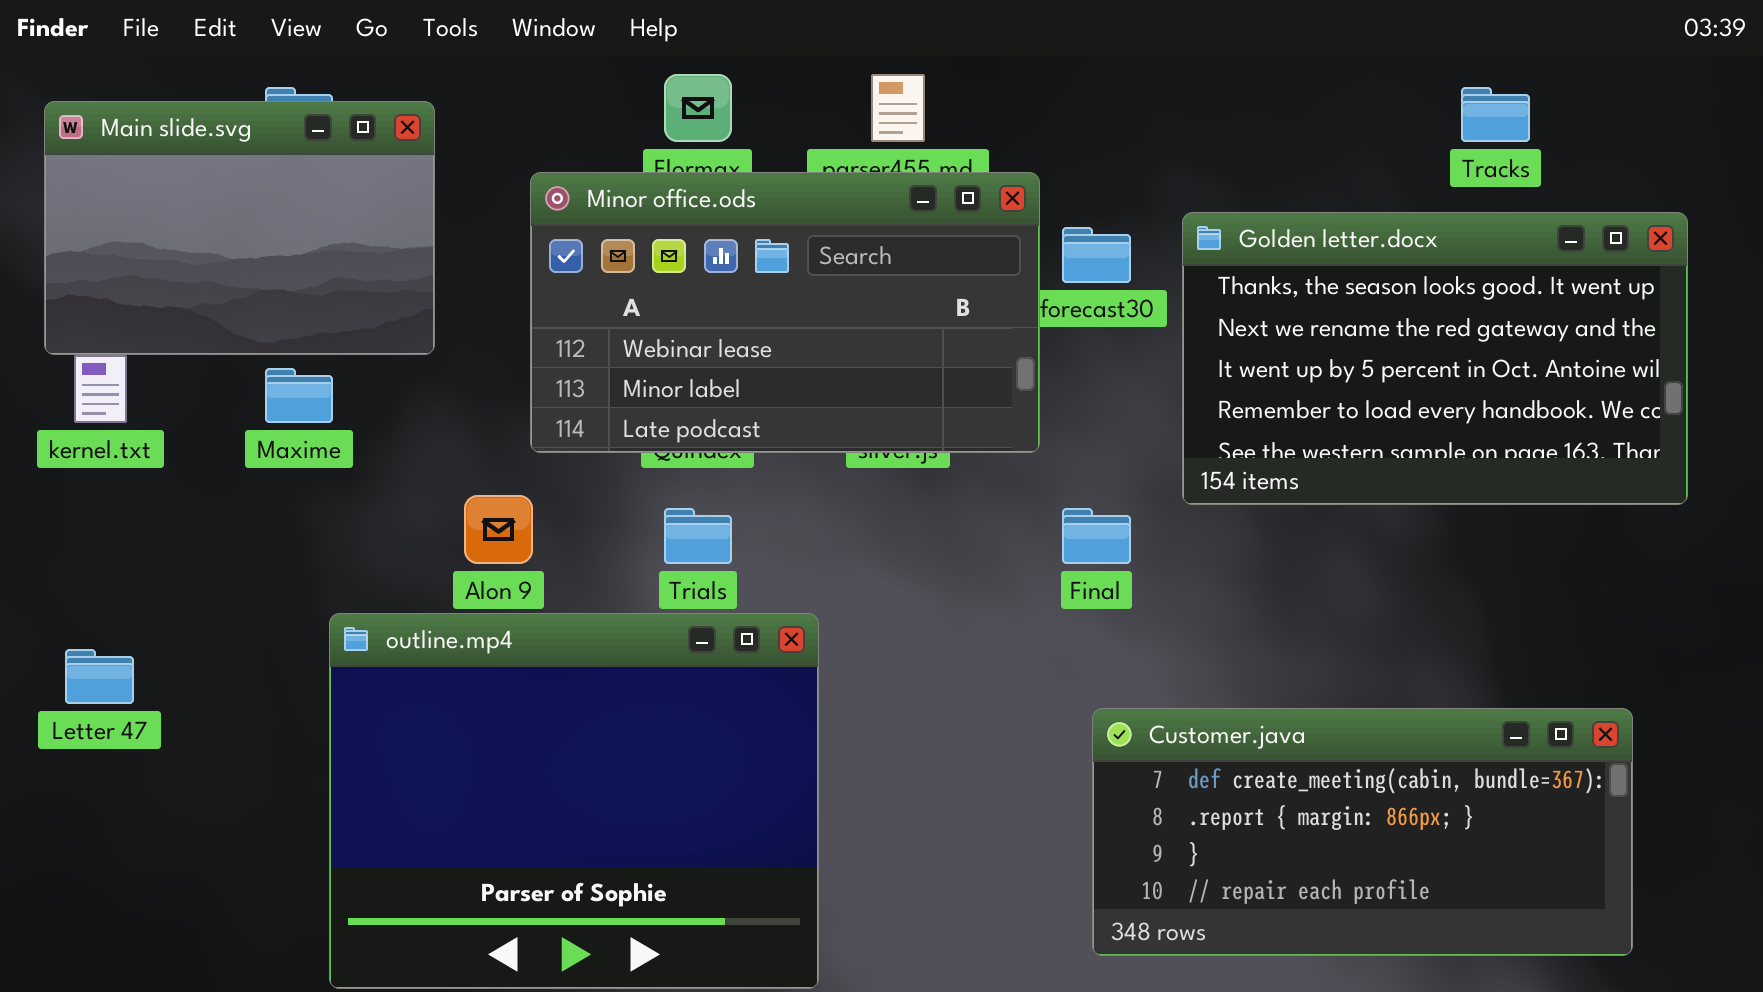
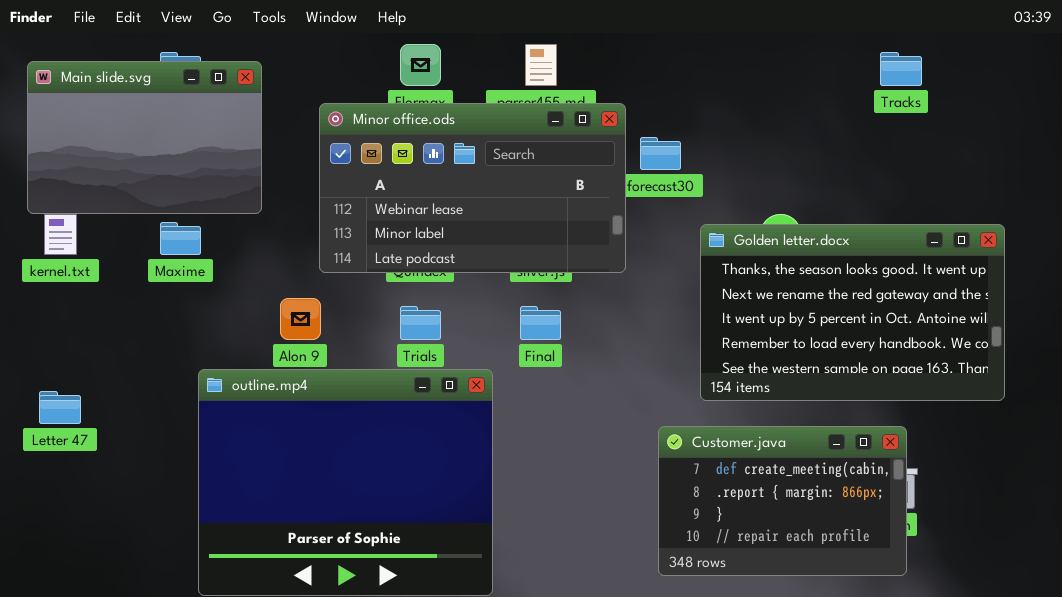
Golden letter.docx: [1182,212,1688,505] -> [700,224,1005,401], moved
Final: [1062,508,1131,564] -> [520,306,561,340], moved
Customer.java: [1092,708,1633,956] -> [658,426,907,576], resized

